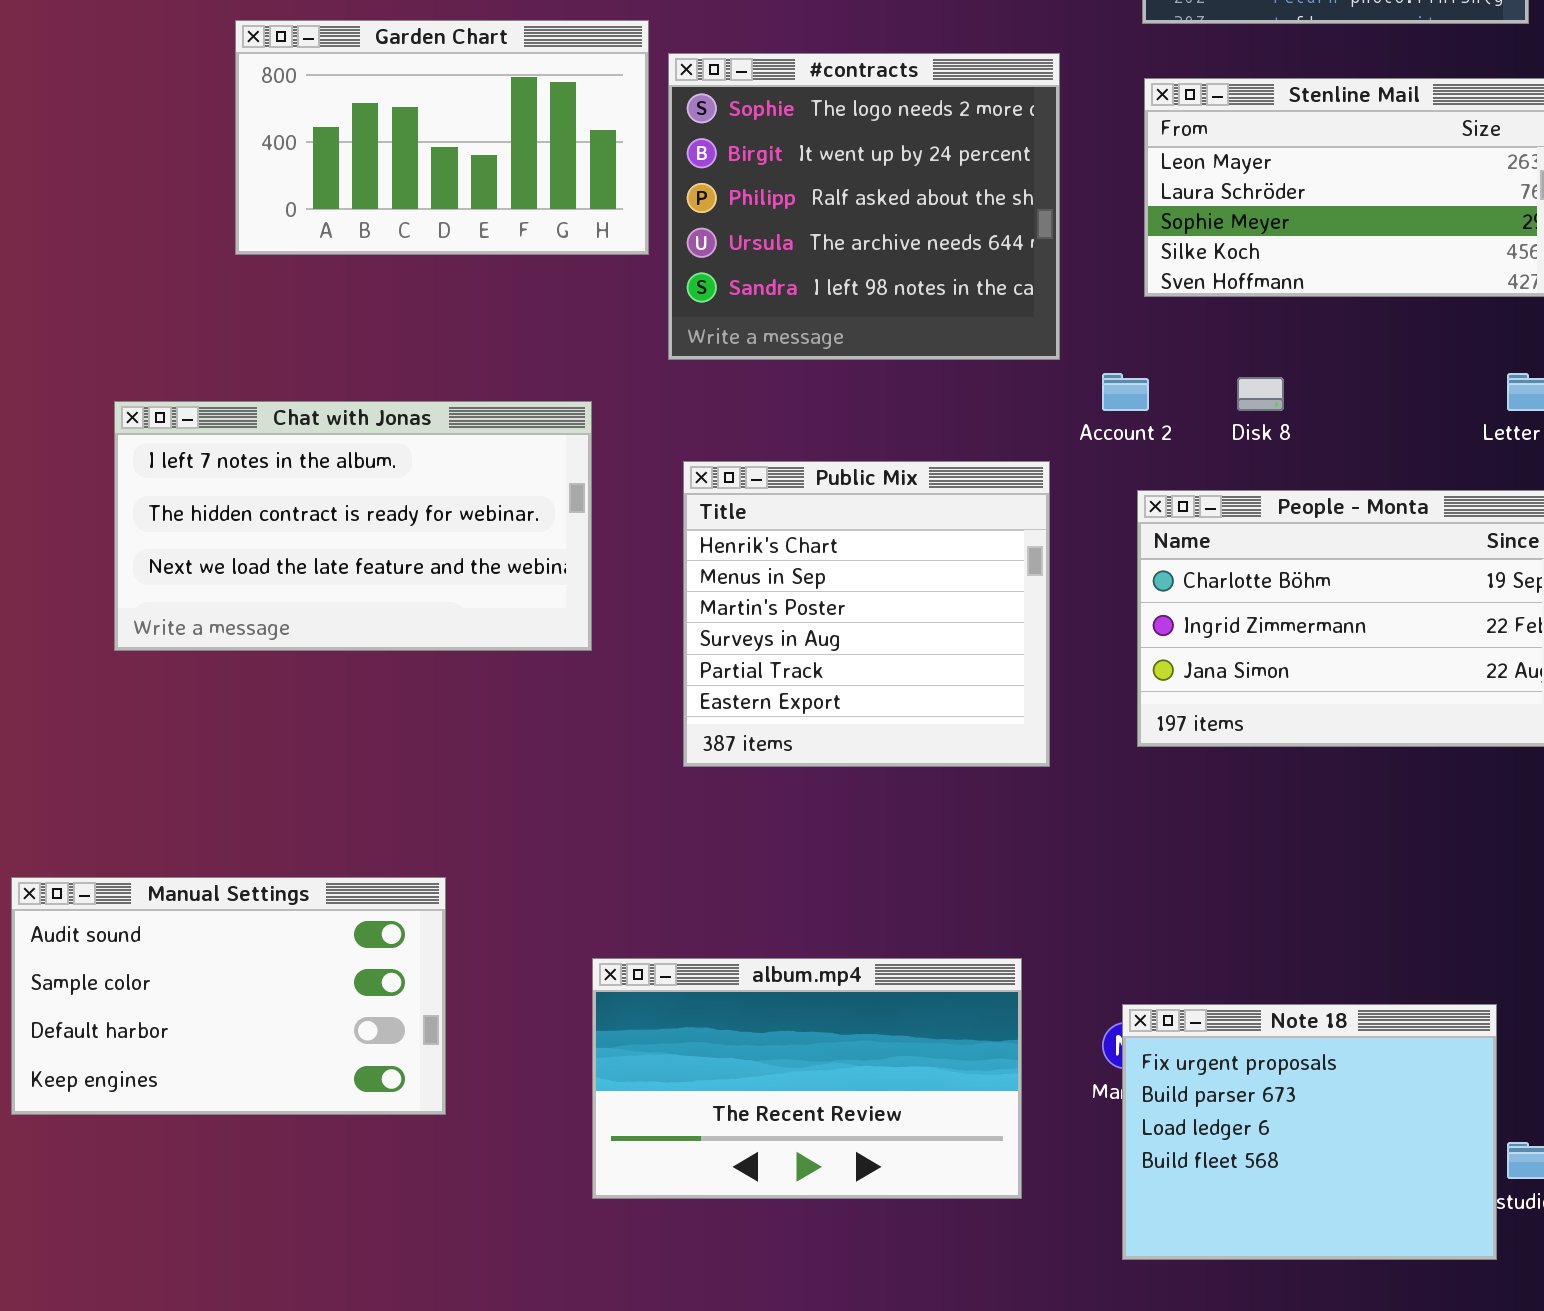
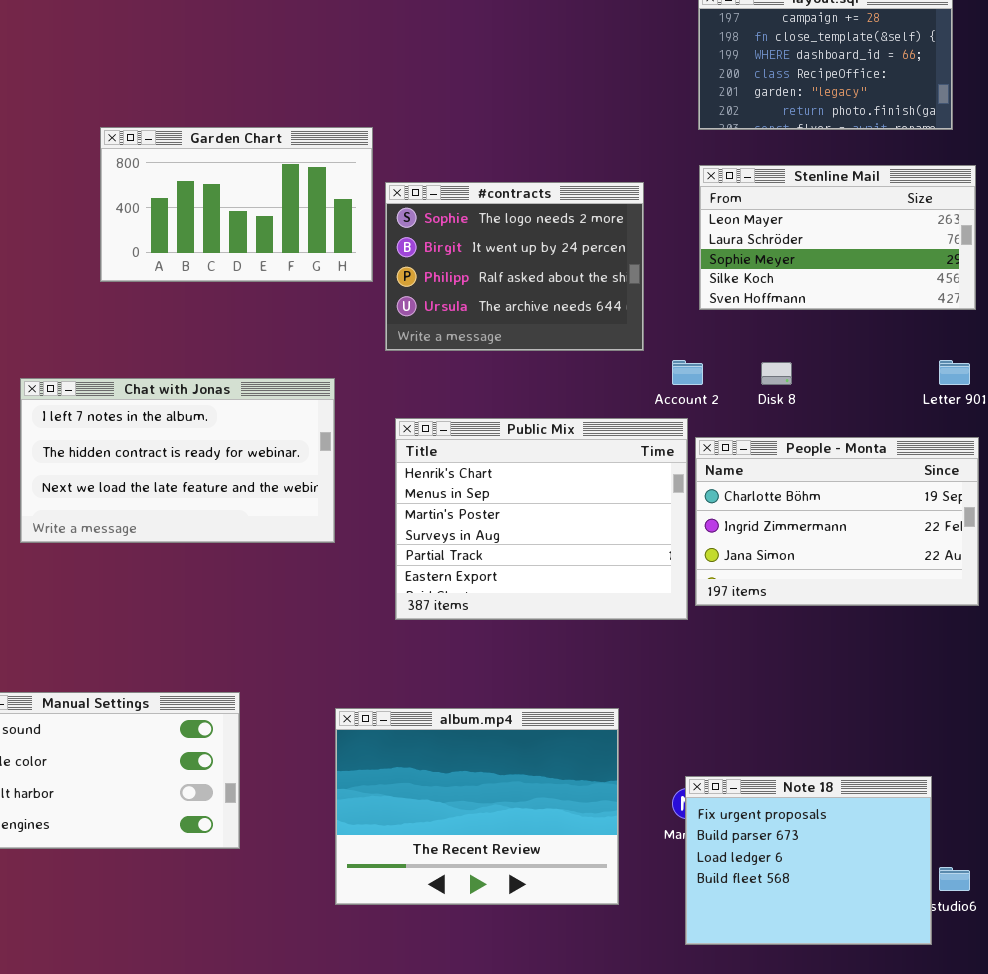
#contracts: [668,53,1060,360] -> [385,182,644,351], resized
Public Mix: [683,461,1050,767] -> [395,418,688,620], resized
album.mp4: [592,958,1022,1199] -> [335,708,619,905], resized

